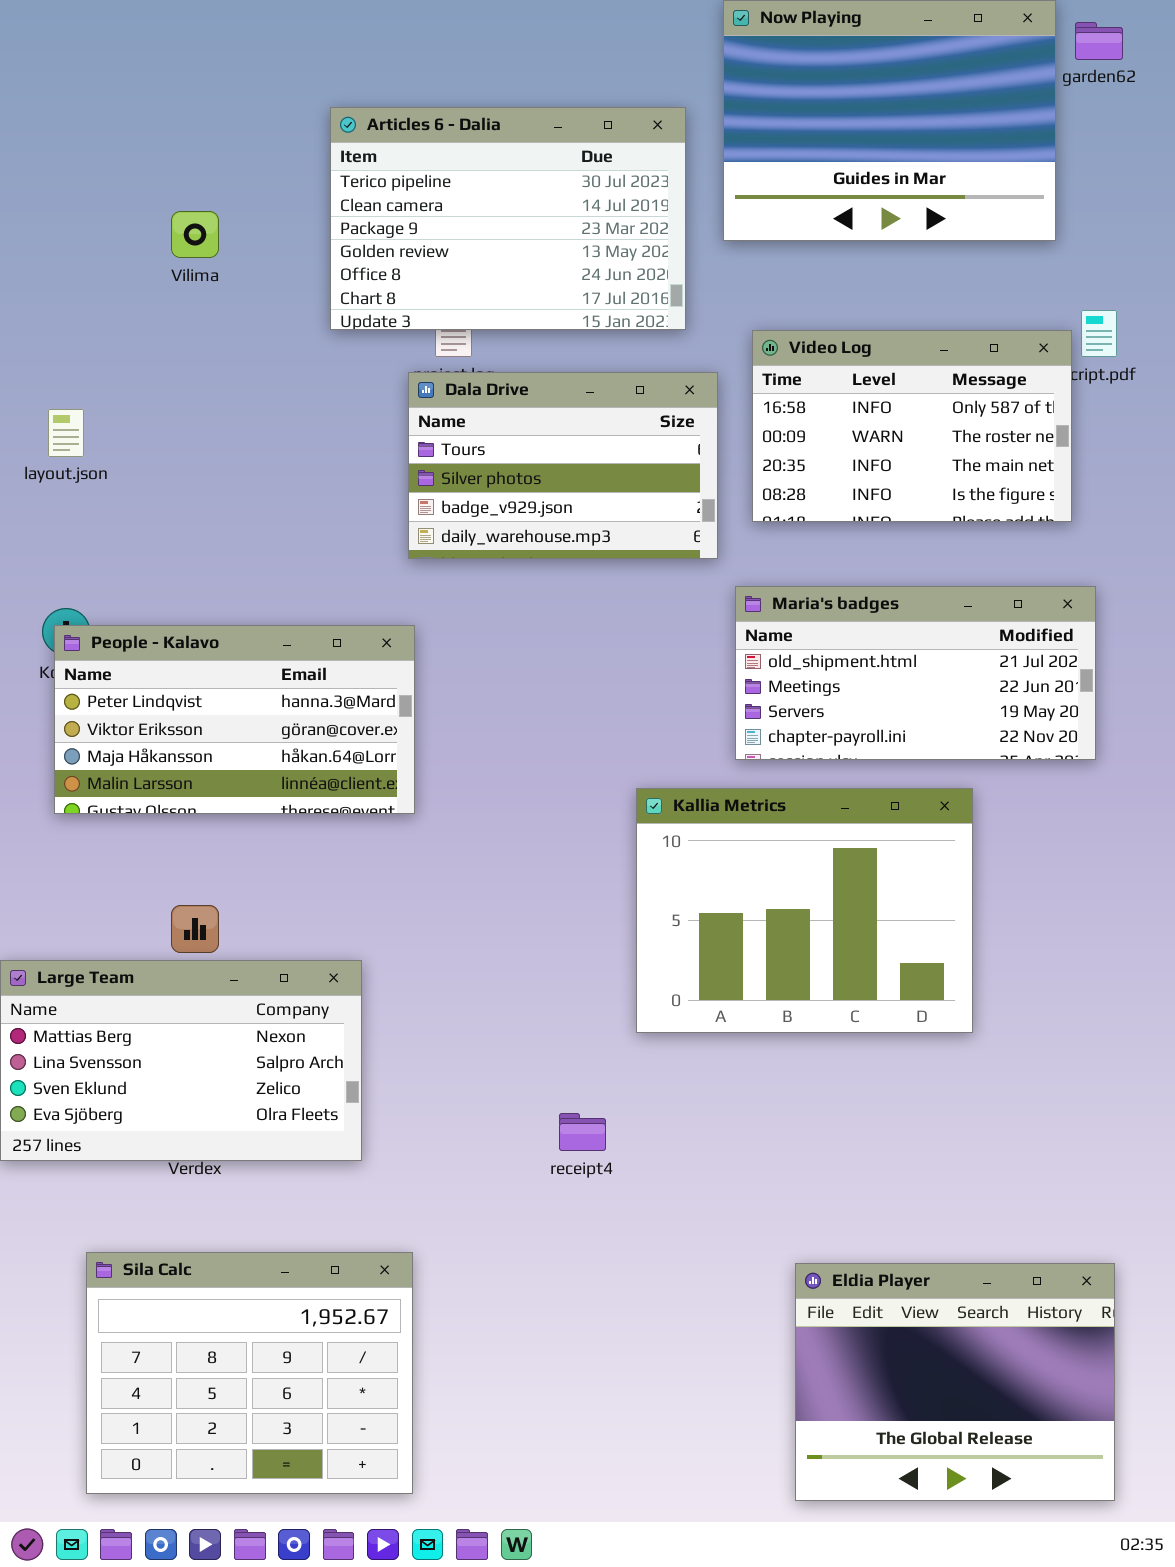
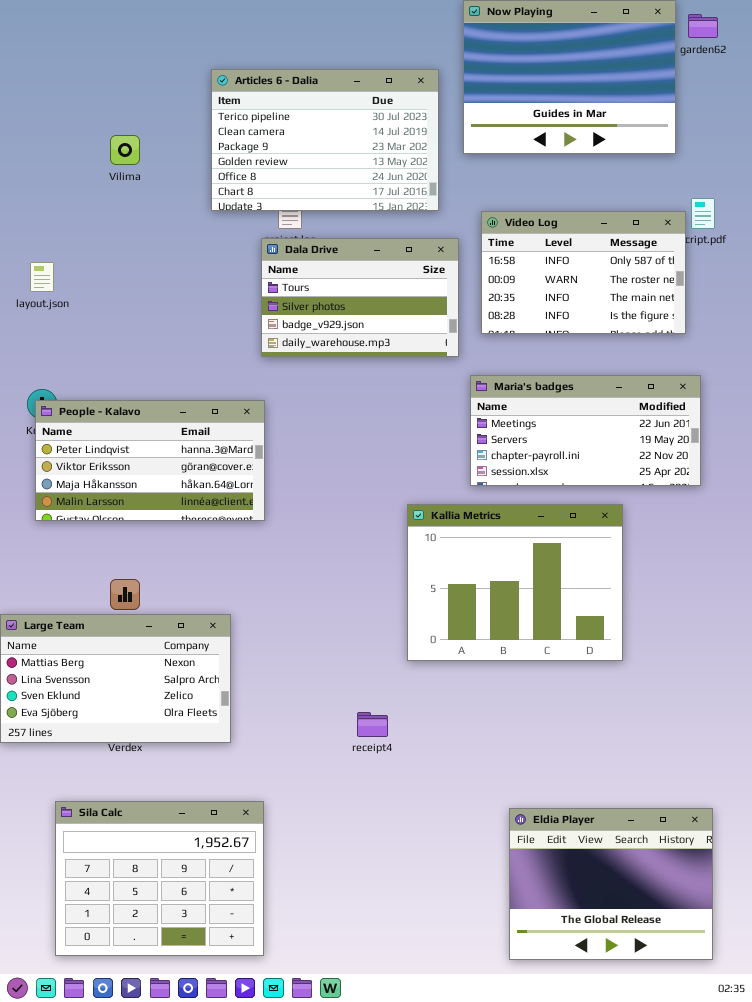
Maria's badges: [735,586,1096,760] -> [470,375,701,486], scrolled down 1 row

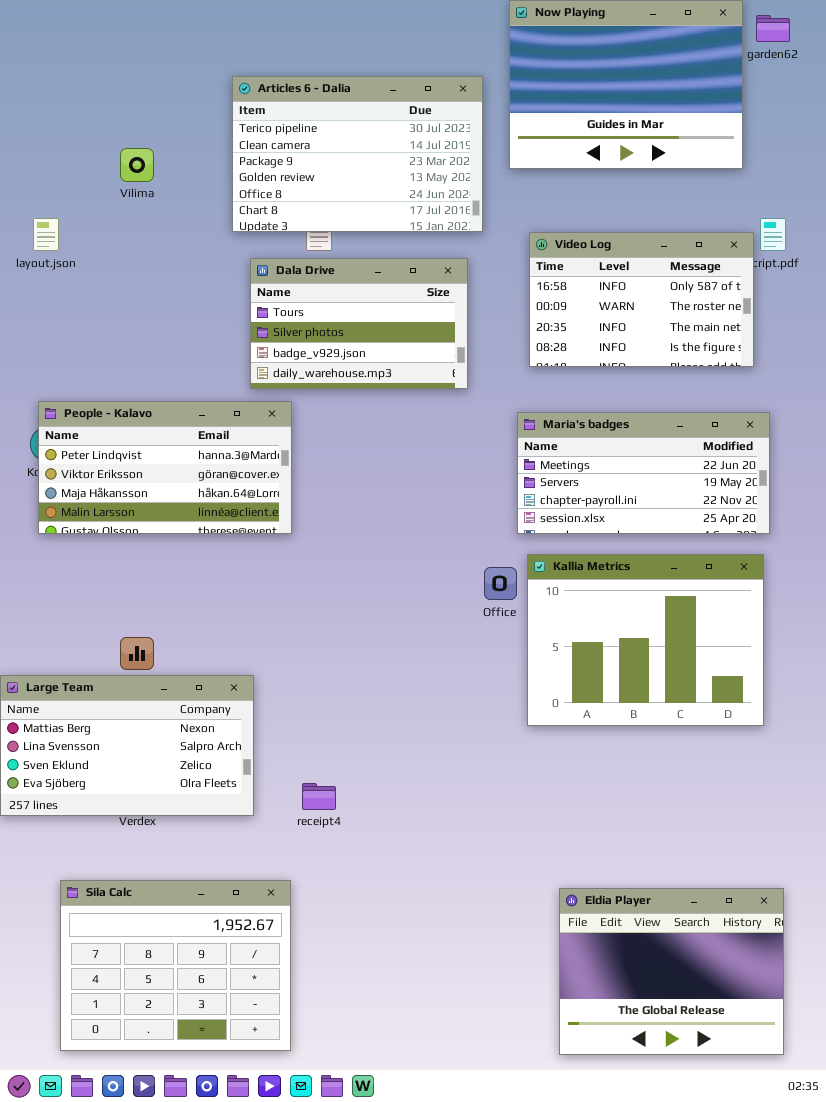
Dala Drive: [261,238,459,357] -> [250,258,468,389], moved
layout.json: [30,262,54,292] -> [33,218,59,251], moved
People - Kalavo: [35,400,265,521] -> [38,401,292,534], moved
Kallia Metrics: [407,504,623,661] -> [527,554,764,726], moved
receipt4: [357,712,388,737] -> [302,783,336,810], moved

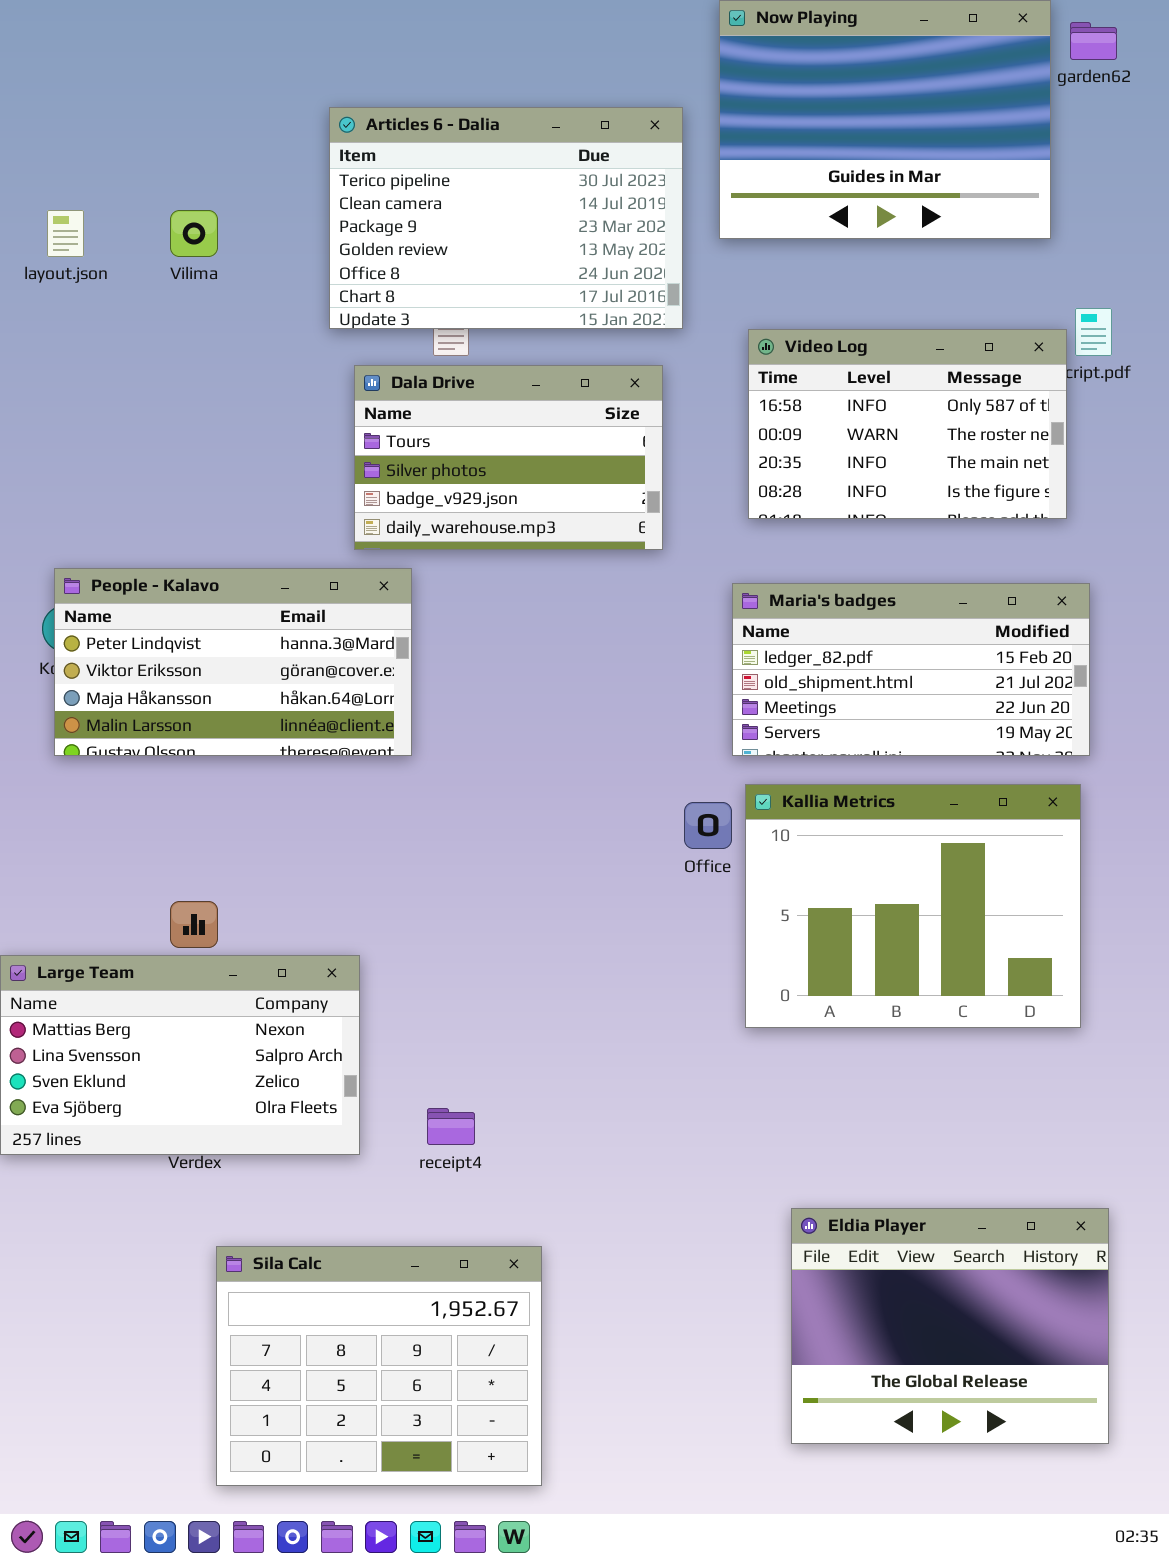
layout.json: [33,218,59,251] -> [47,210,84,257], moved
Maria's badges: [517,412,770,534] -> [732,583,1090,756], scrolled up 2 rows
Sila Calc: [60,880,291,1051] -> [216,1246,542,1486], moved
Eldia Player: [559,888,784,1055] -> [791,1208,1109,1444], moved

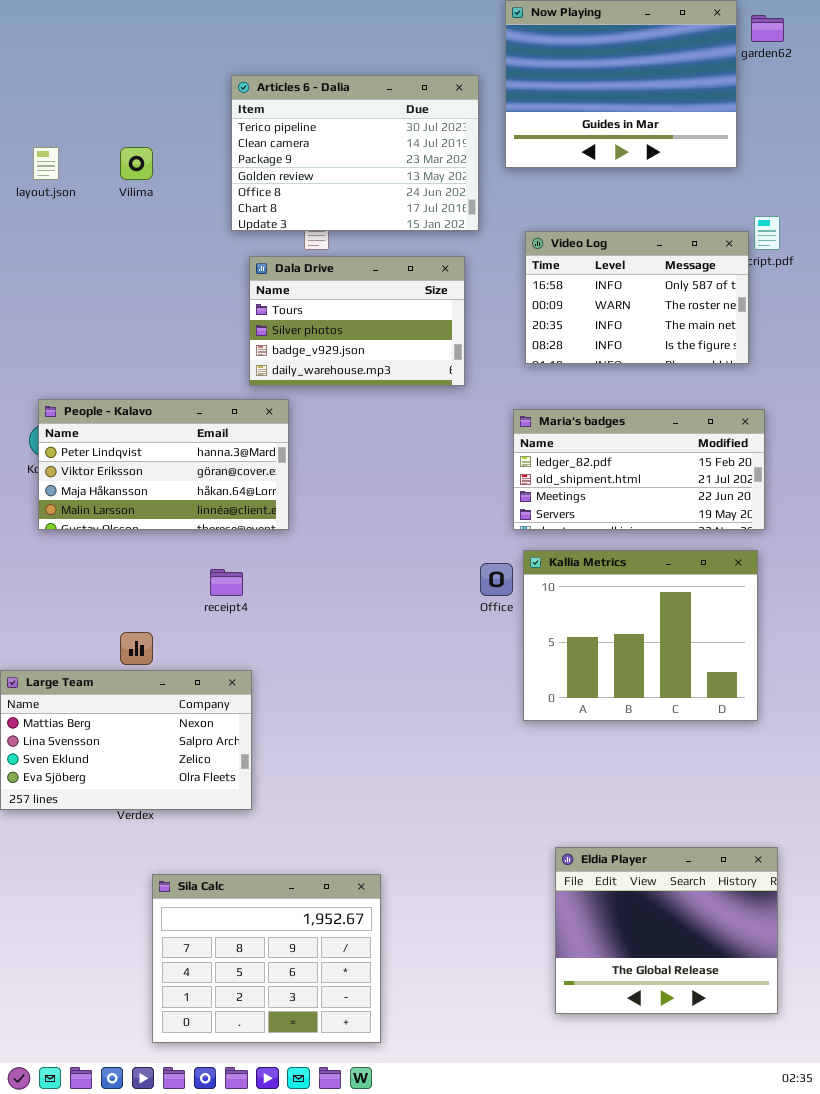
receipt4: [427,1108,475,1145] -> [210,569,243,596], moved

